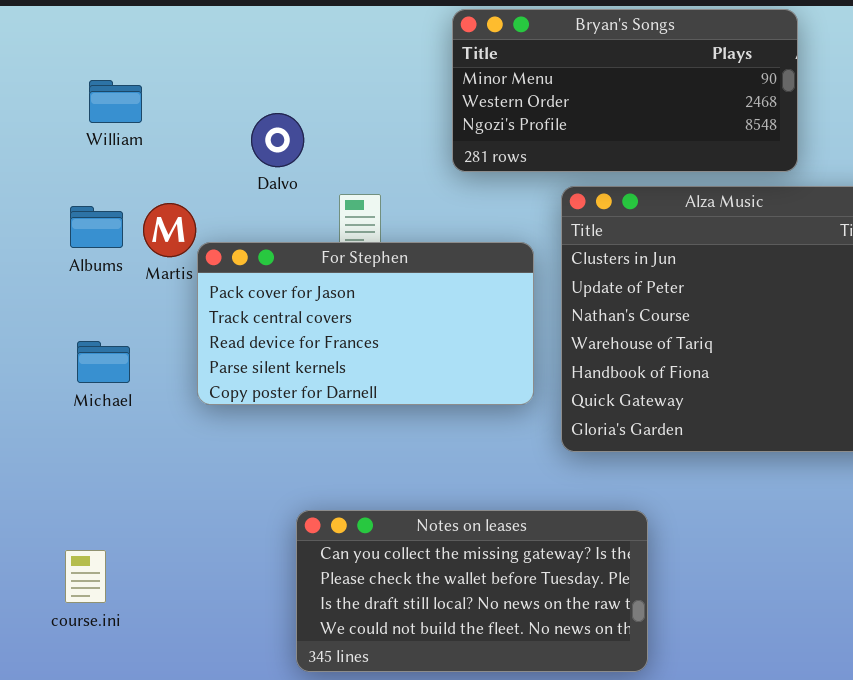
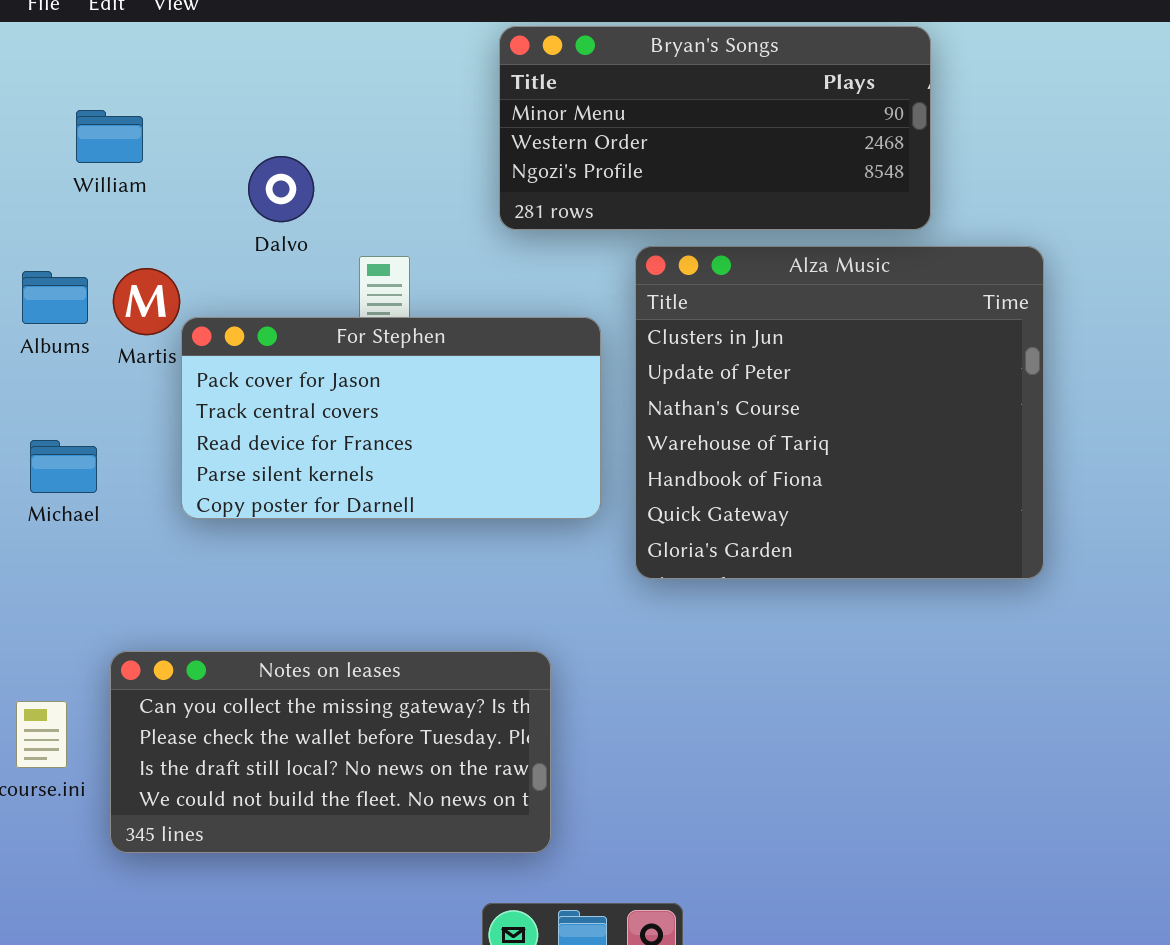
William: [89,80,142,123] -> [76,110,143,163], moved
Notes on leases: [296,510,648,672] -> [110,651,551,853], moved

